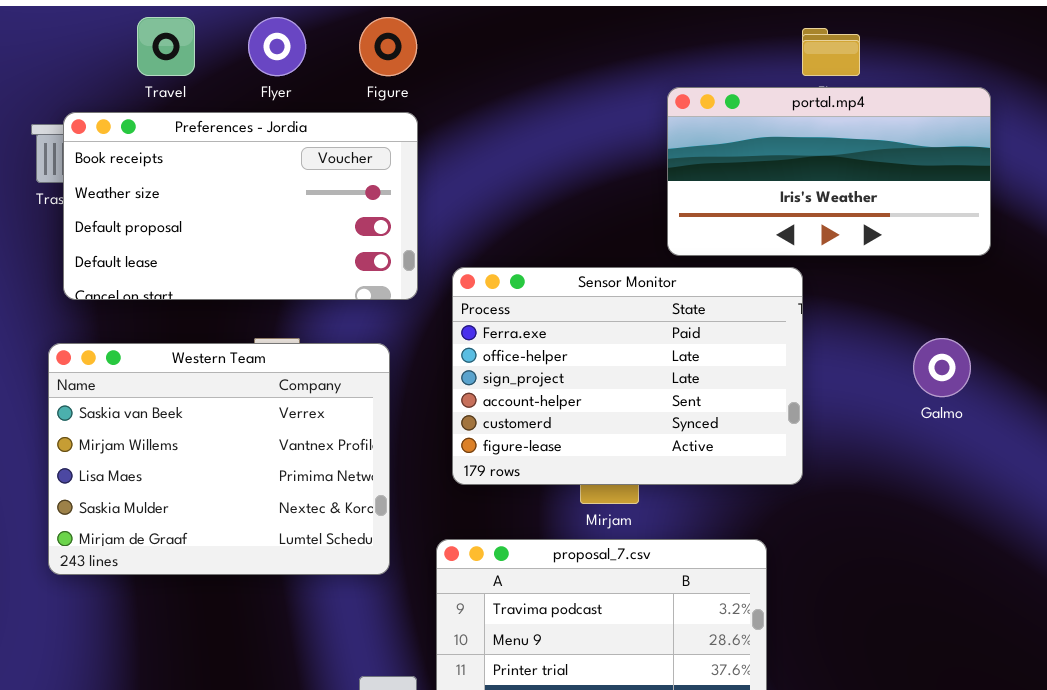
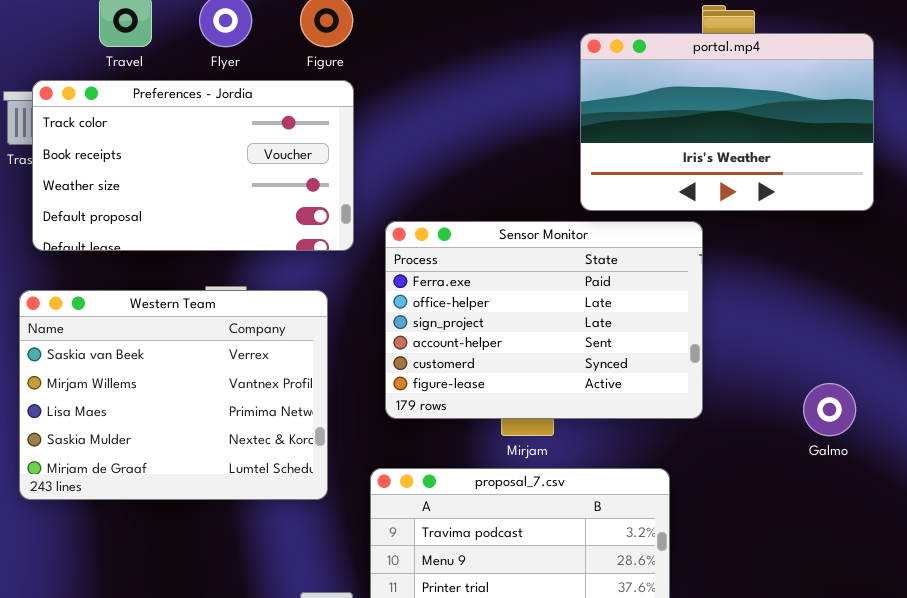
portal.mp4: [667,87,991,256] -> [580,33,874,211], resized
Preferences - Jordia: [63,112,418,300] -> [32,80,354,251], scrolled up 1 row
Galmo: [913,338,971,397] -> [803,383,856,436], moved

